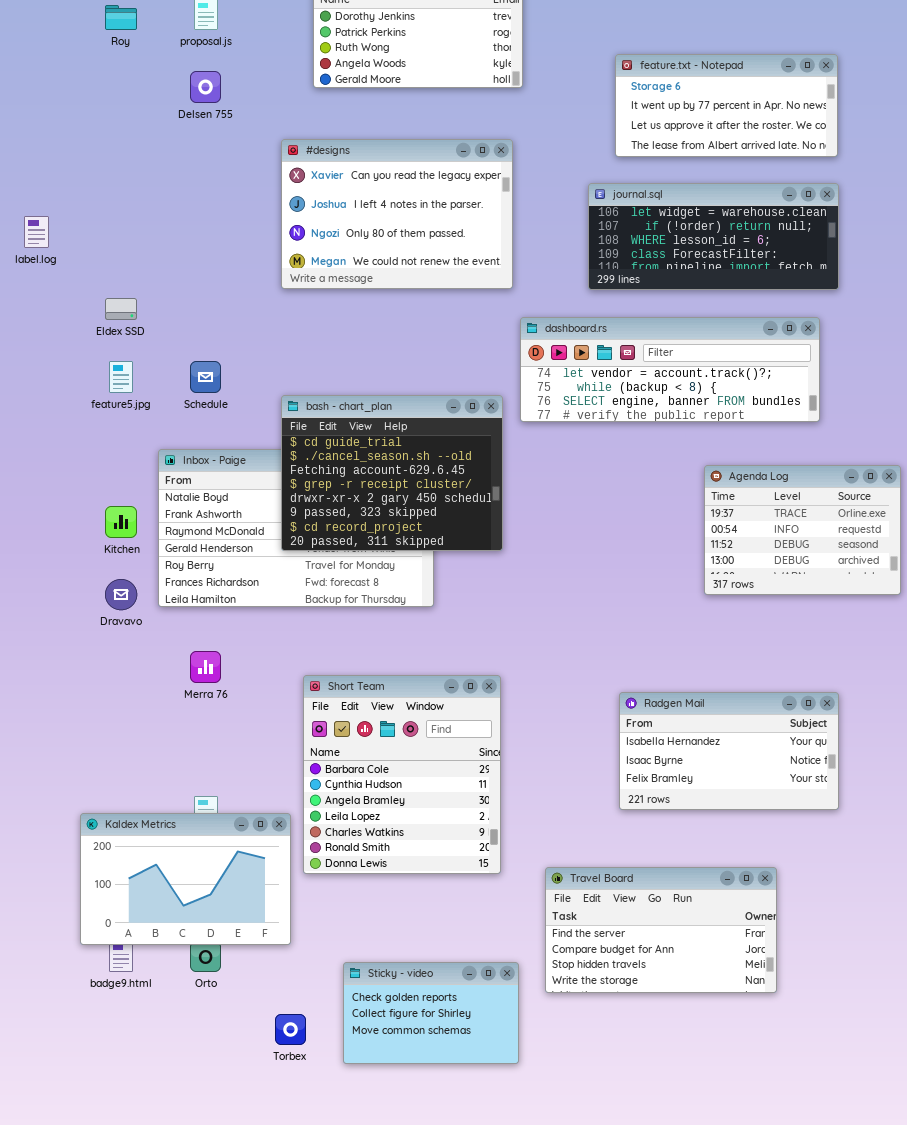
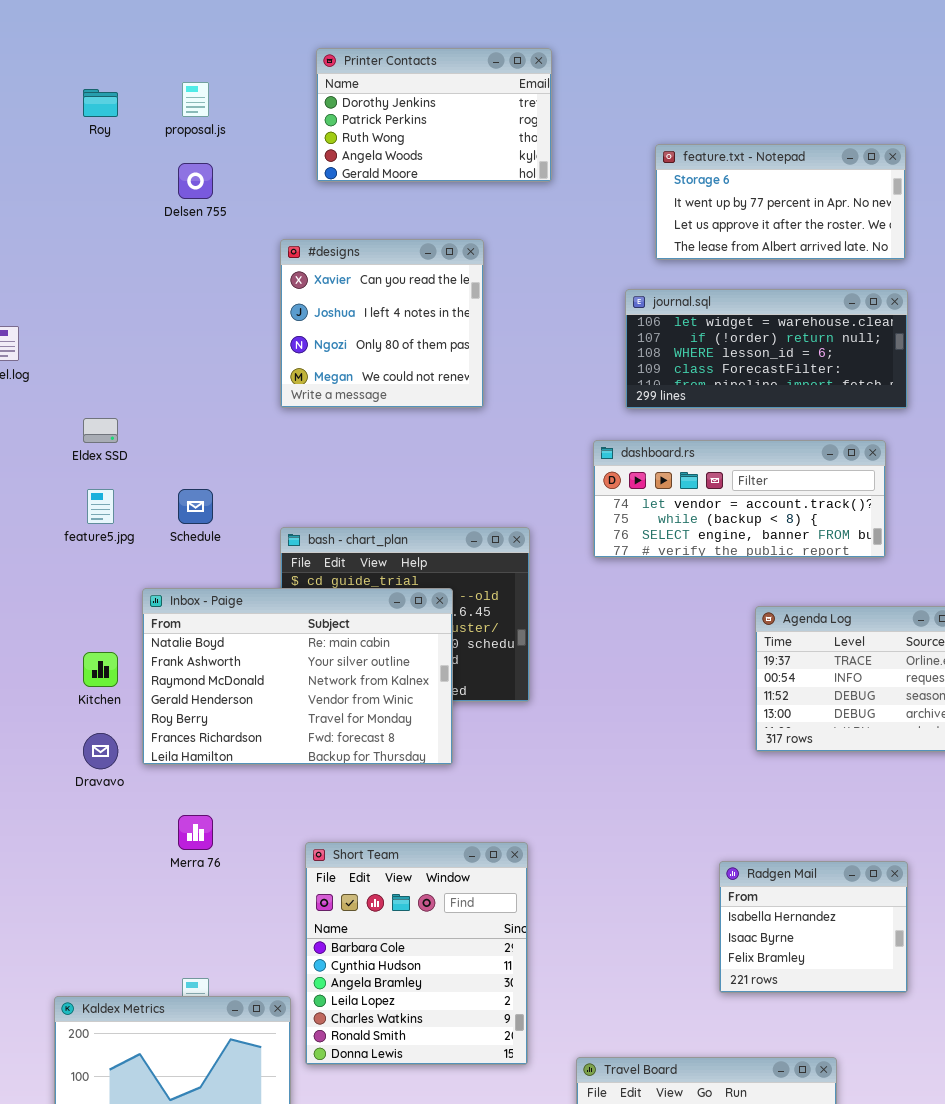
#designs: [281,139,513,289] -> [280,239,484,408], resized
dashboard.rs: [520,317,820,422] -> [593,440,886,558], resized
Inbox - Paige: [158,449,434,607] -> [142,588,453,765], raised
Radgen Mail: [619,692,839,810] -> [719,861,908,993], resized

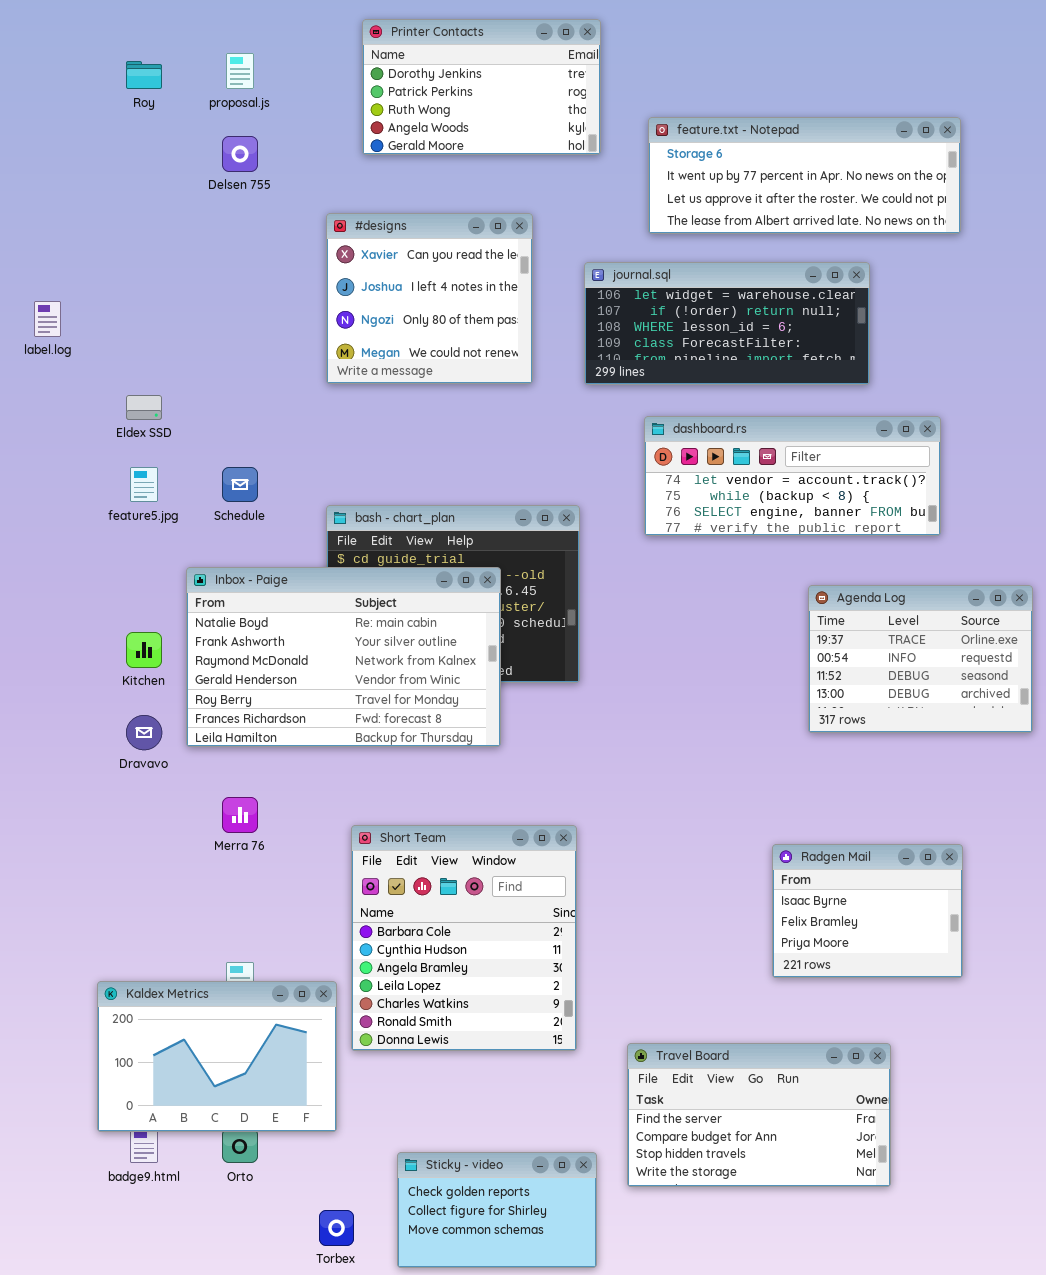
feature.txt - Notepad: [655,144,906,260] -> [648,117,961,234], resized
journal.sql: [625,289,908,409] -> [584,262,870,385], moved
Radgen Mail: [719,861,908,993] -> [772,844,963,978], scrolled down 1 row

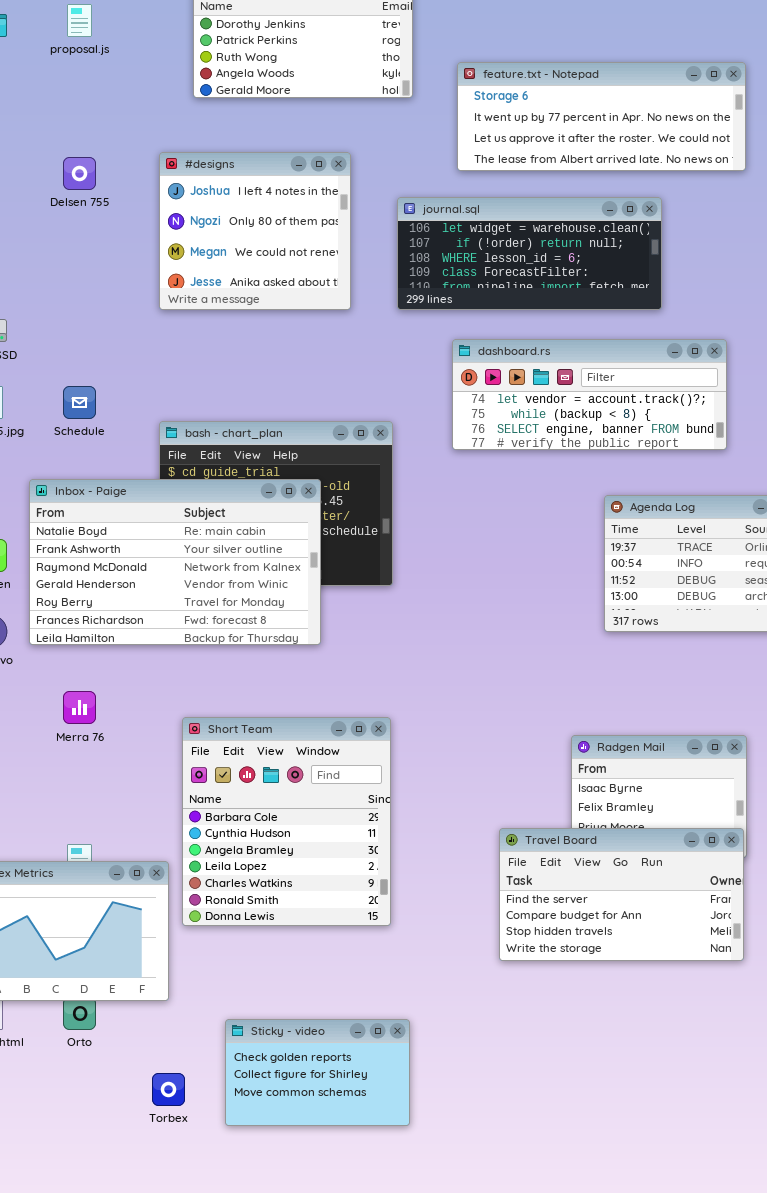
Delsen 755: [222,136,258,172] -> [63,157,96,190], moved
#designs: [326,213,533,384] -> [159,152,351,310], scrolled down 1 row
Travel Board: [627,1043,891,1187] -> [499,828,744,961], moved

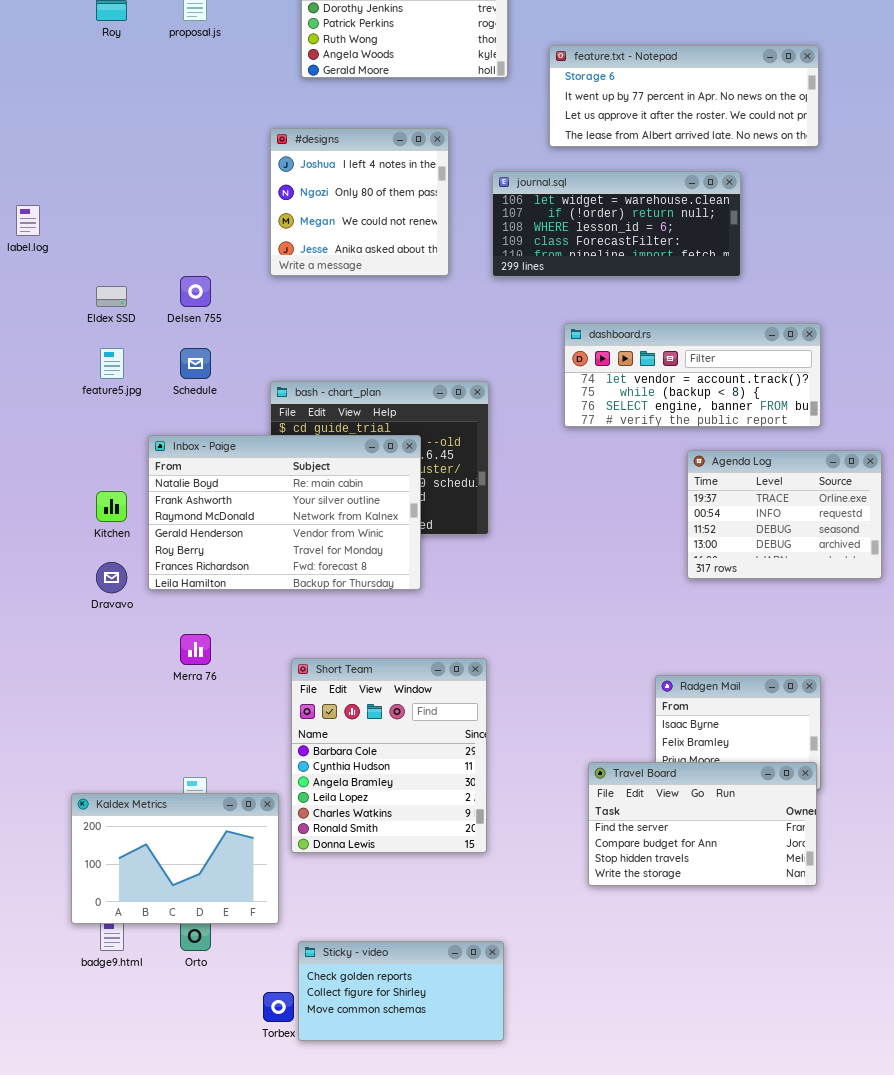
Delsen 755: [63,157,96,190] -> [180,276,211,307], moved
dashboard.rs: [452,339,727,450] -> [564,323,821,427], moved
Sticky - video: [225,1019,410,1126] -> [298,941,504,1041], resized

